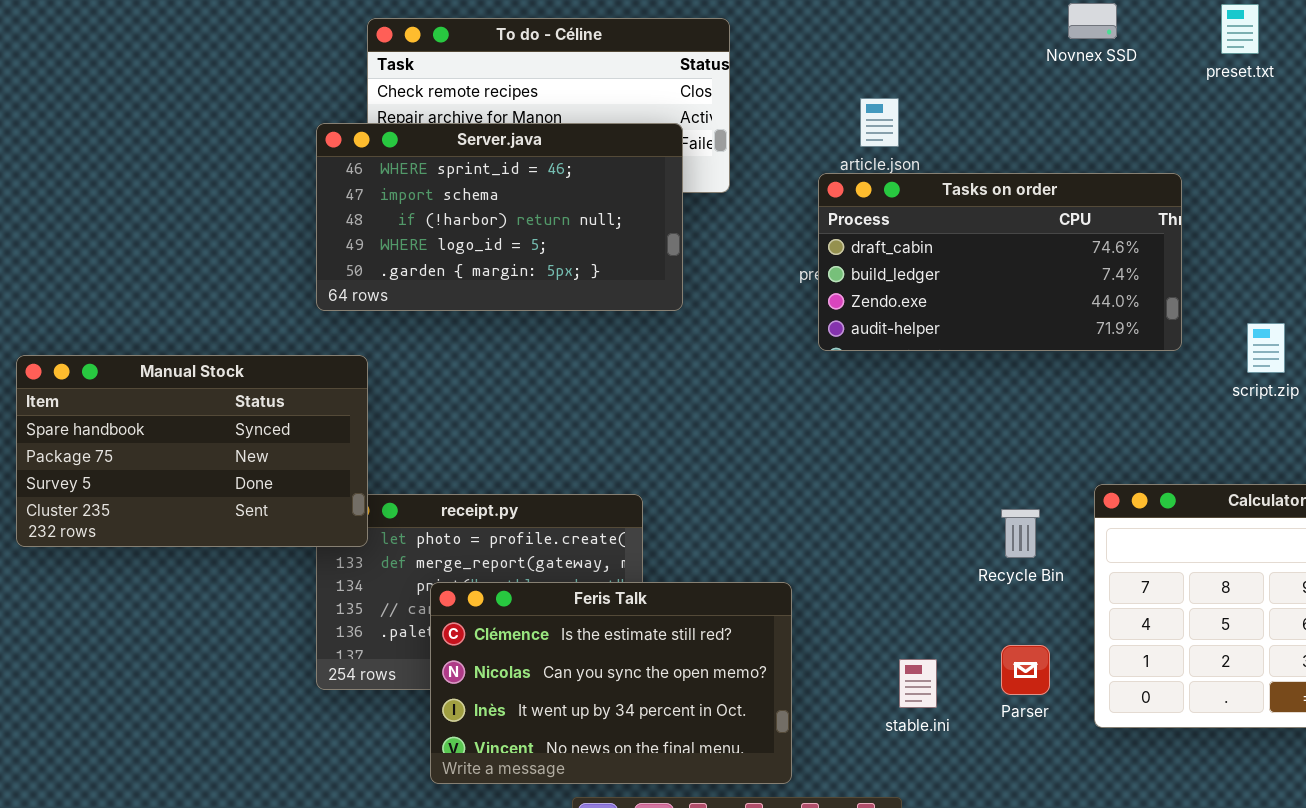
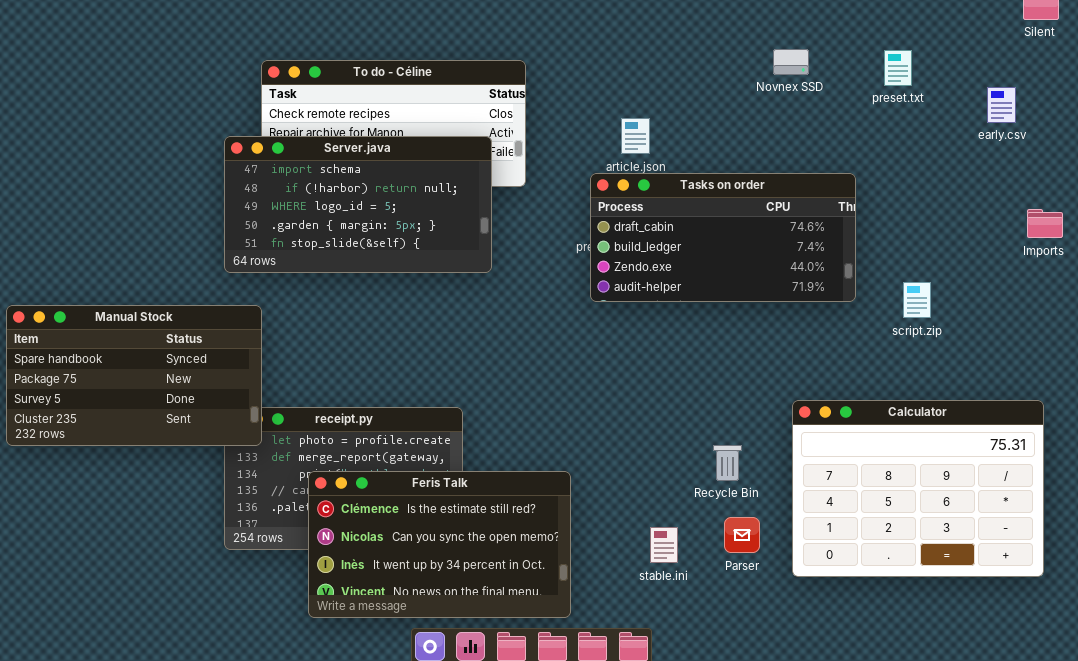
Server.java: [316,123,683,311] -> [224,136,492,273], scrolled down 1 row
Recycle Bin: [1001,509,1040,558] -> [713,445,742,481], moved

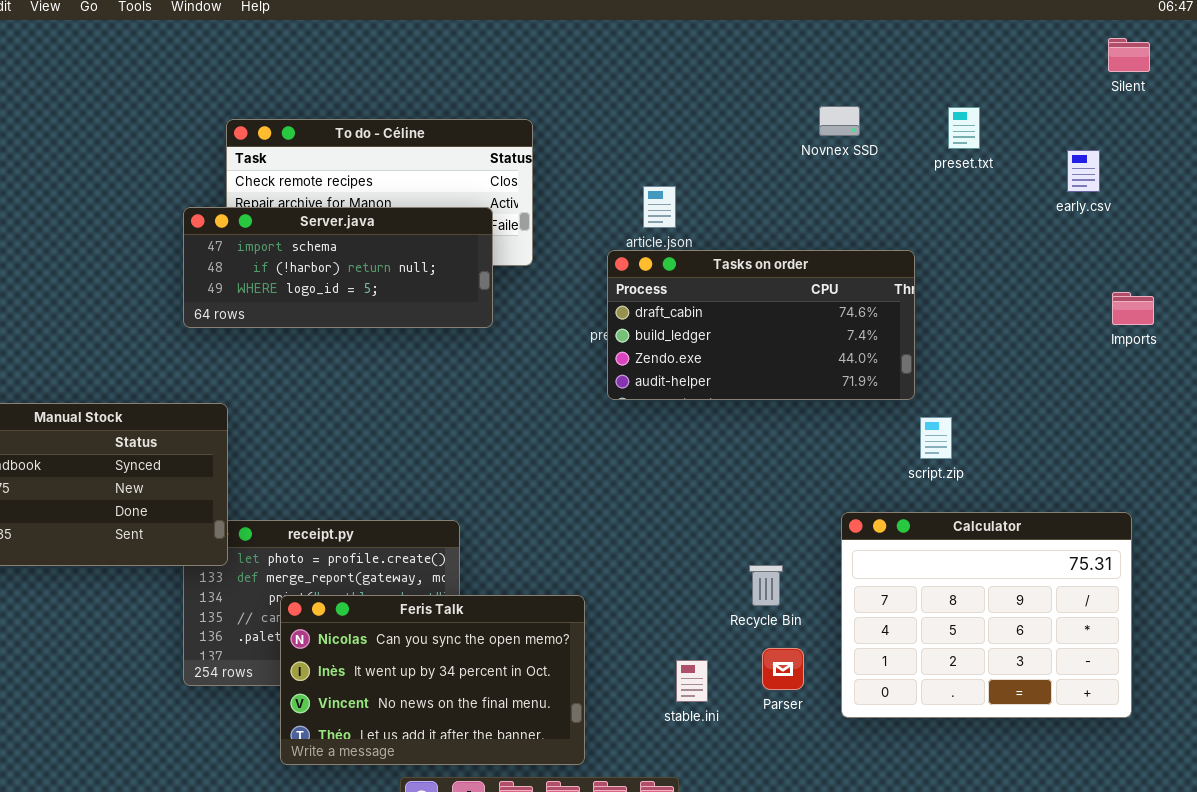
Server.java: [224,136,492,273] -> [183,207,493,328], resized
script.zip: [903,282,931,318] -> [920,417,952,459], moved
Feris Talk: [308,471,571,618] -> [280,595,585,765], scrolled down 1 row

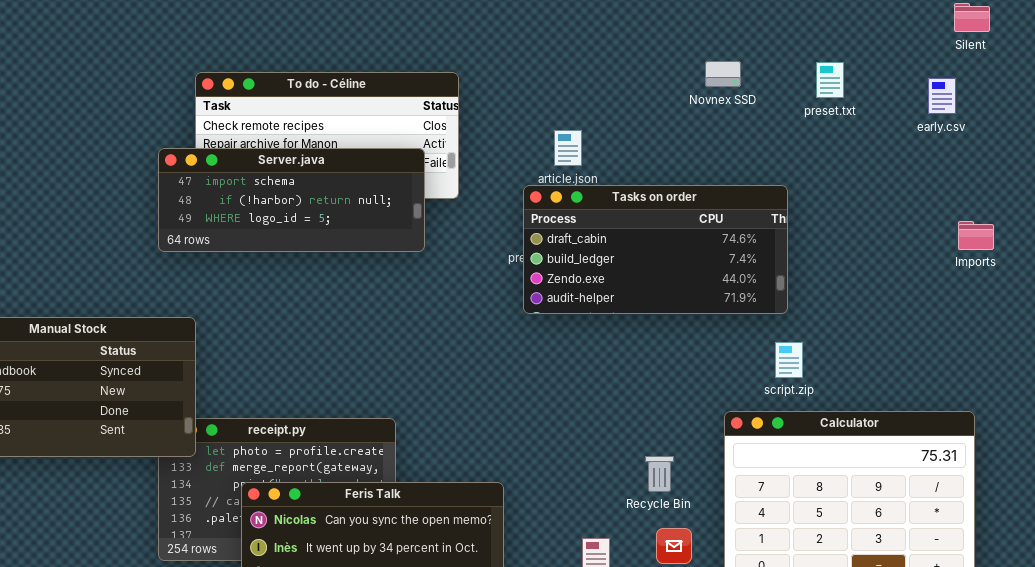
early.csv: [1067,150,1100,192] -> [928,78,956,114], moved
script.zip: [920,417,952,459] -> [775,342,803,378], moved

